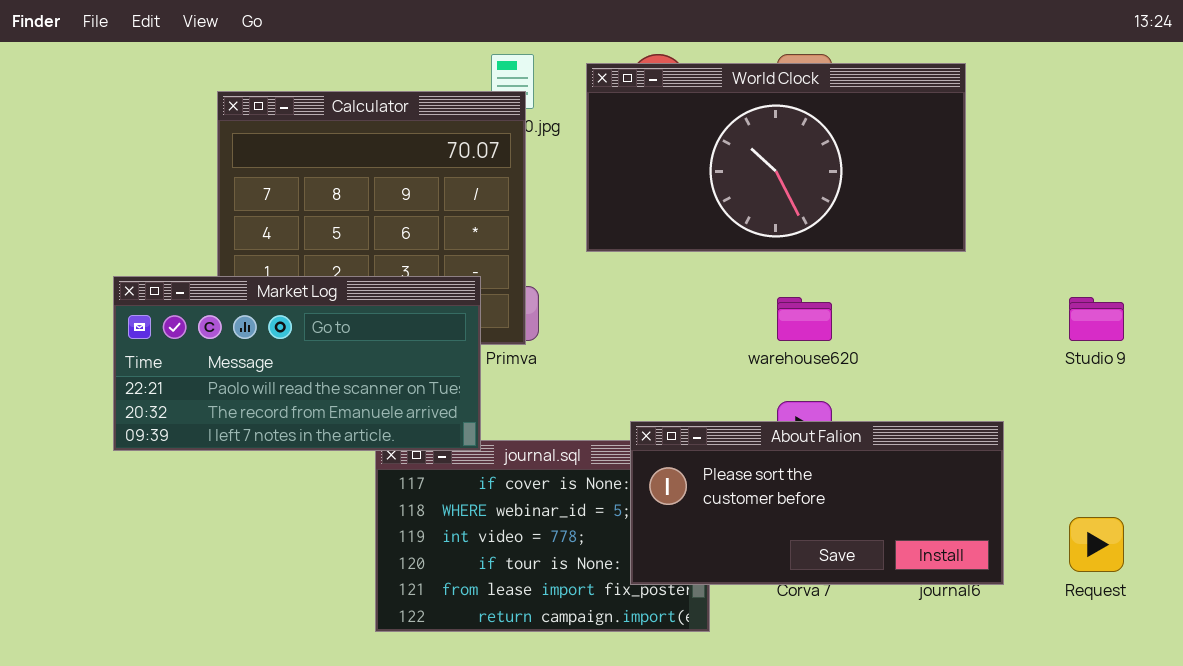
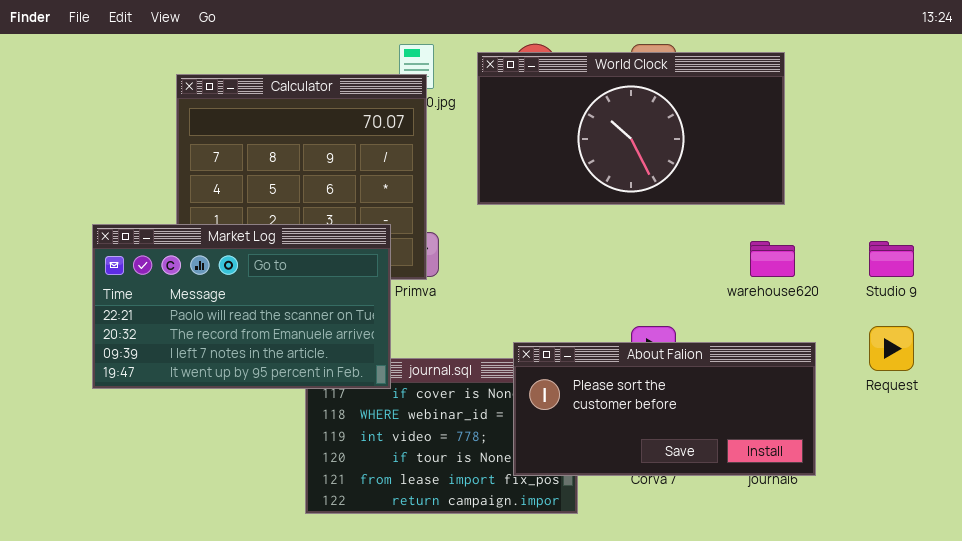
Market Log: [113,276,481,451] -> [92,224,391,389], resized
warehouse620: [777,297,832,341] -> [750,241,795,277], moved
Request: [1069,517,1124,572] -> [869,326,914,371], moved

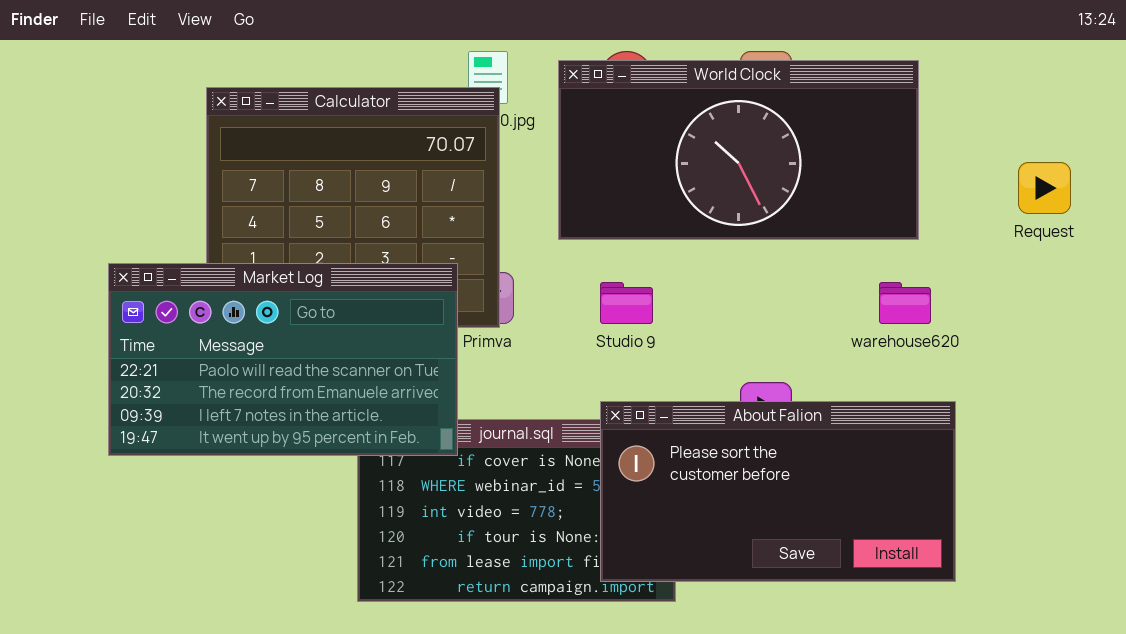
Studio 9: [869,241,914,277] -> [600,282,653,324], moved
Request: [869,326,914,371] -> [1018,162,1071,214], moved
About Falion: [513,342,816,476] -> [600,401,956,582], resized

